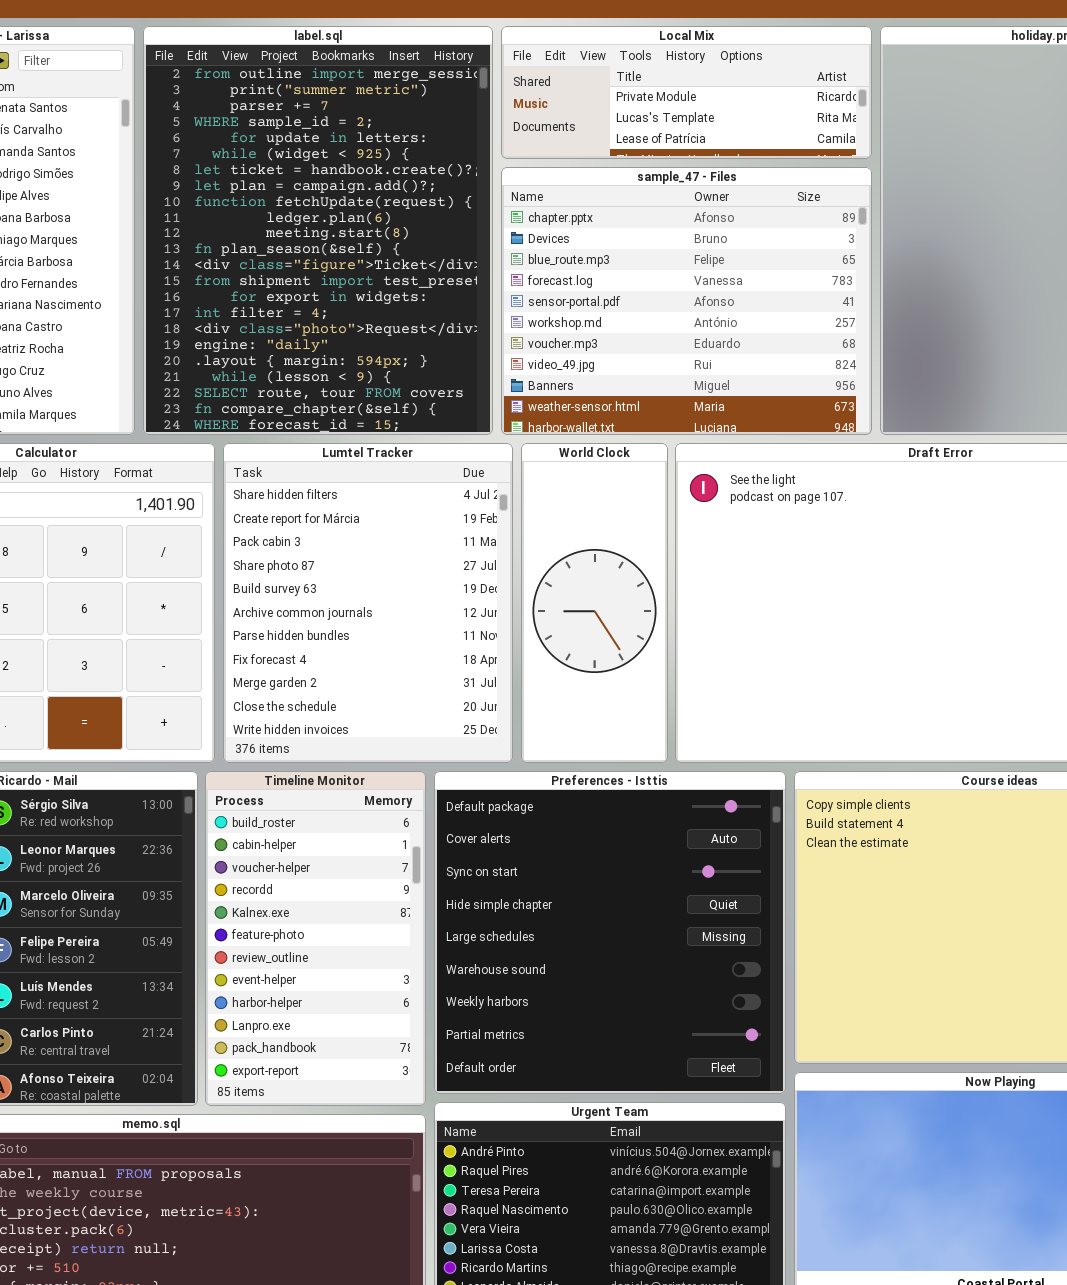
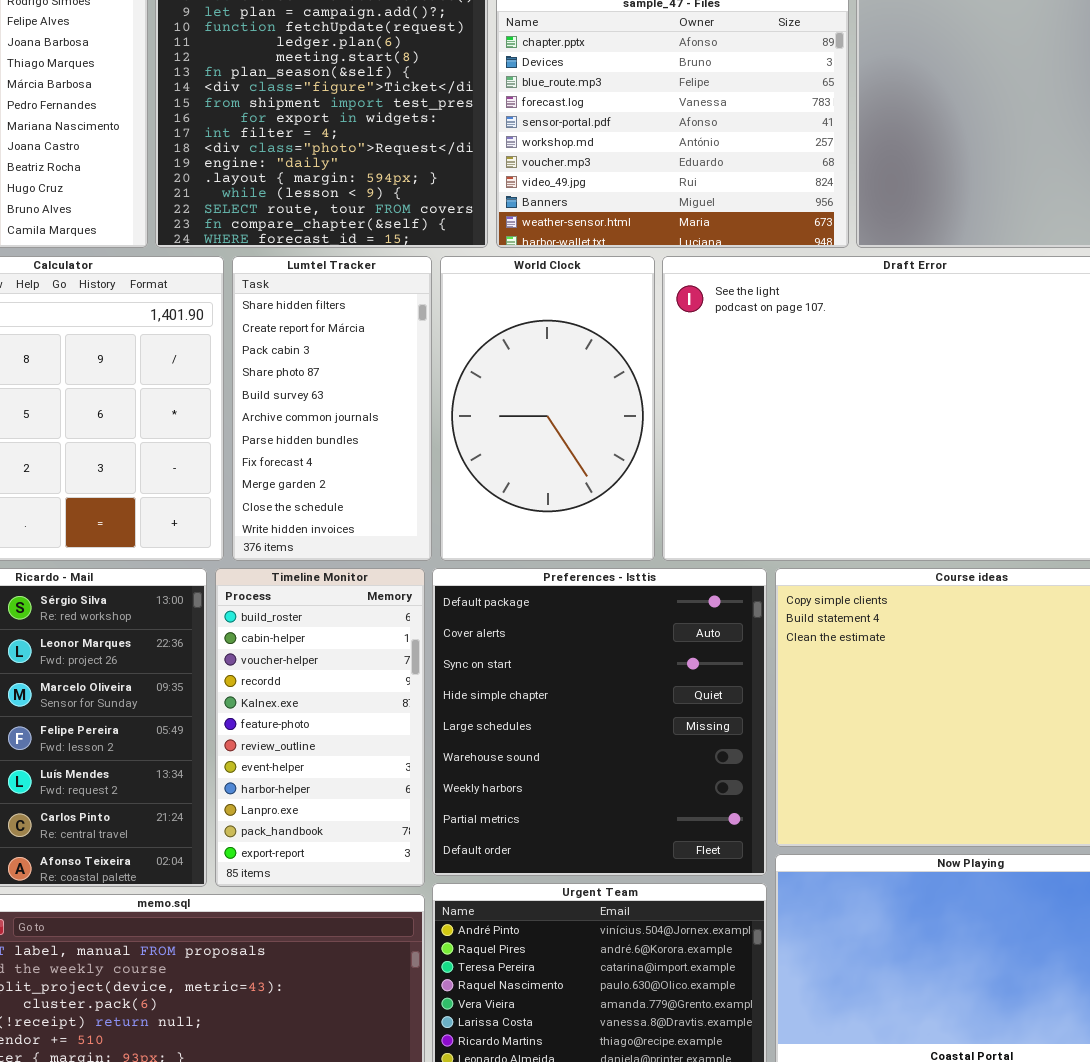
Lumtel Tracker: [223,443,513,763] -> [232,256,432,561], resized
World Clock: [521,443,668,763] -> [440,256,655,561], resized

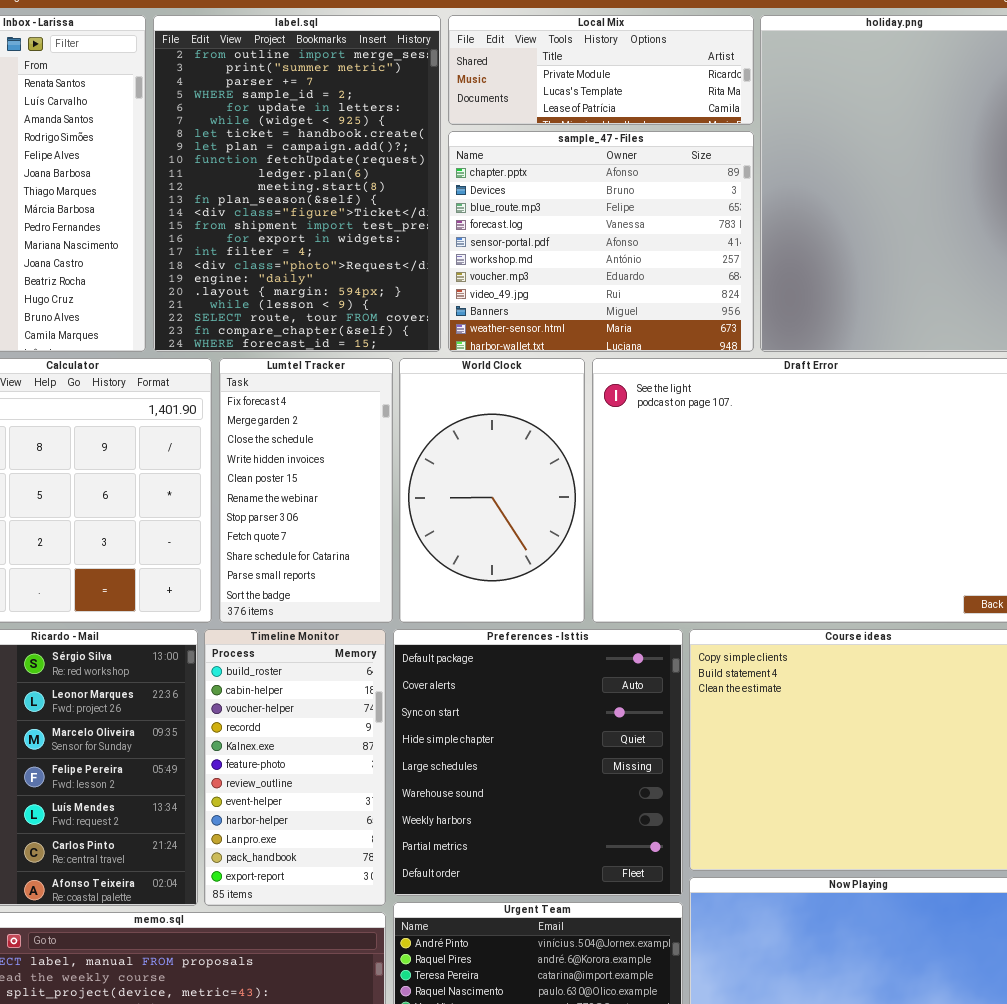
Lumtel Tracker: [232,256,432,561] -> [219,358,393,623], scrolled down 7 rows

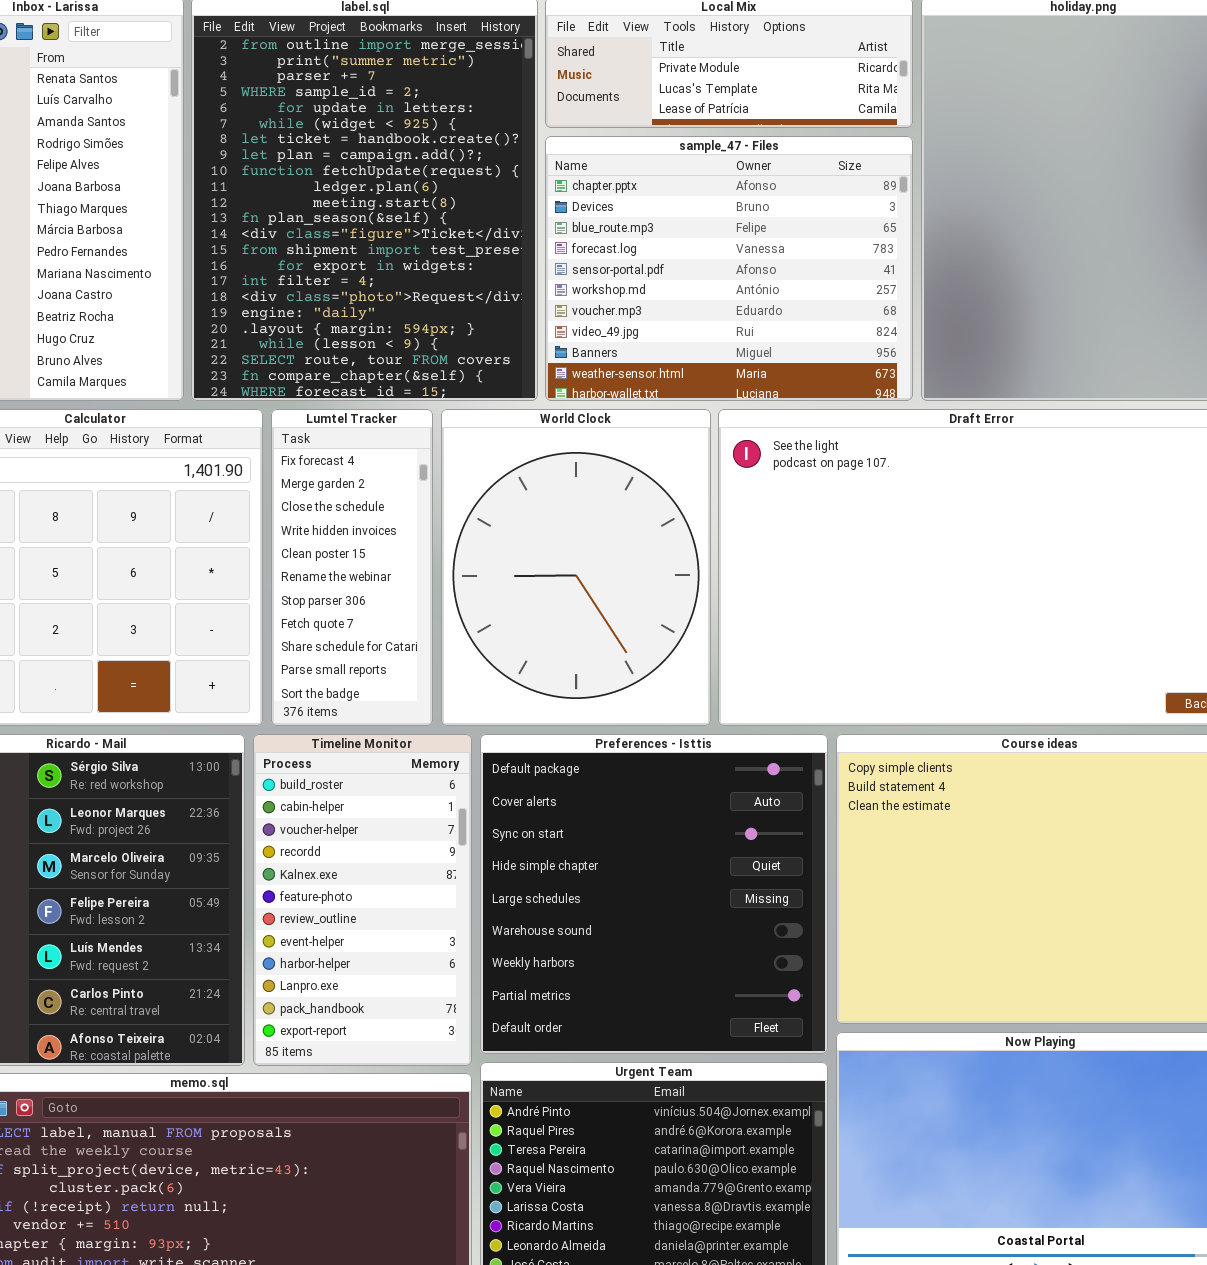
Lumtel Tracker: [219,358,393,623] -> [271,409,433,726], resized
World Clock: [399,358,585,623] -> [441,409,711,726], resized

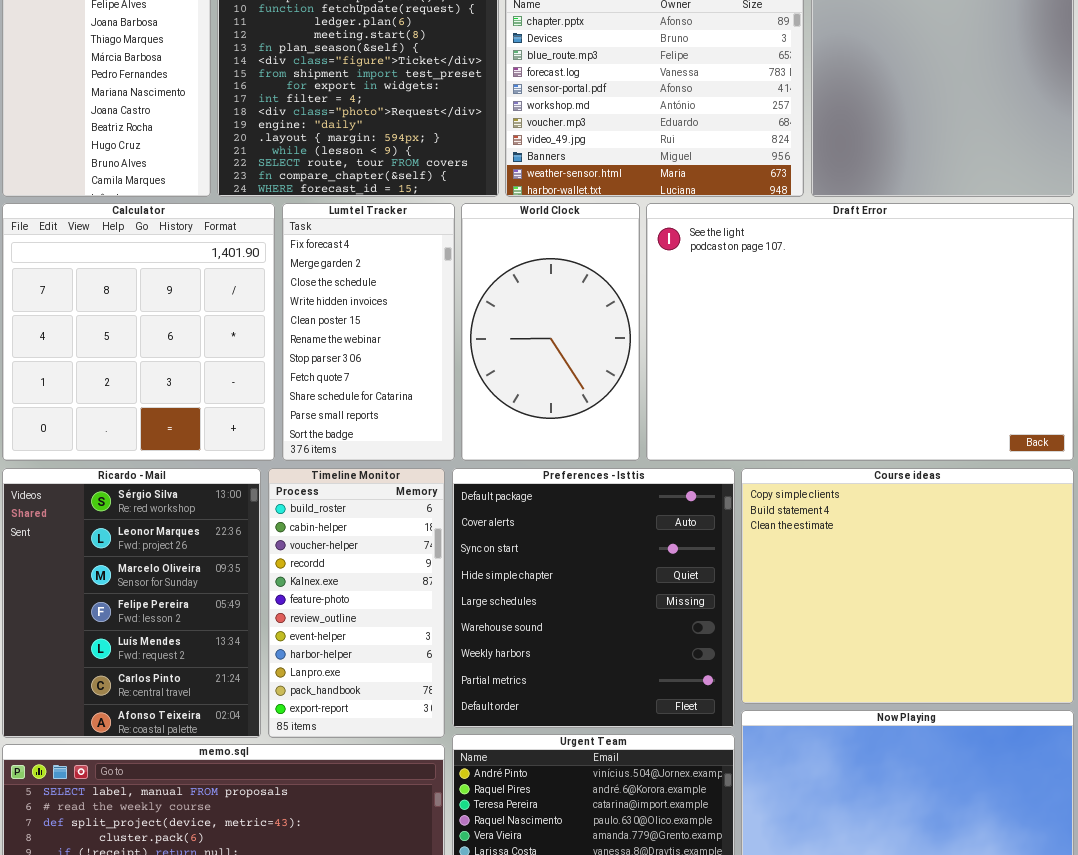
Lumtel Tracker: [271,409,433,726] -> [282,203,455,461], resized
World Clock: [441,409,711,726] -> [461,203,640,461], resized

